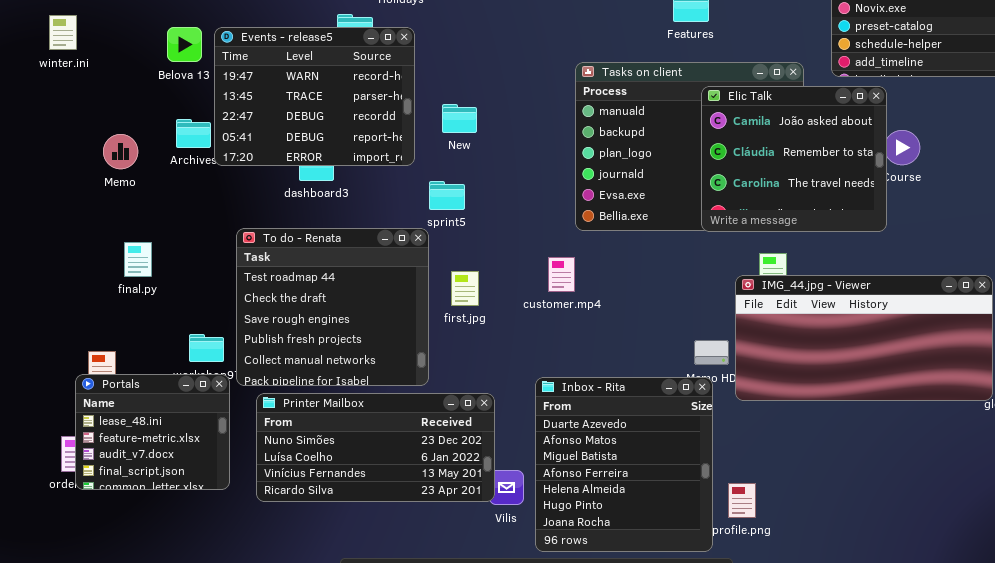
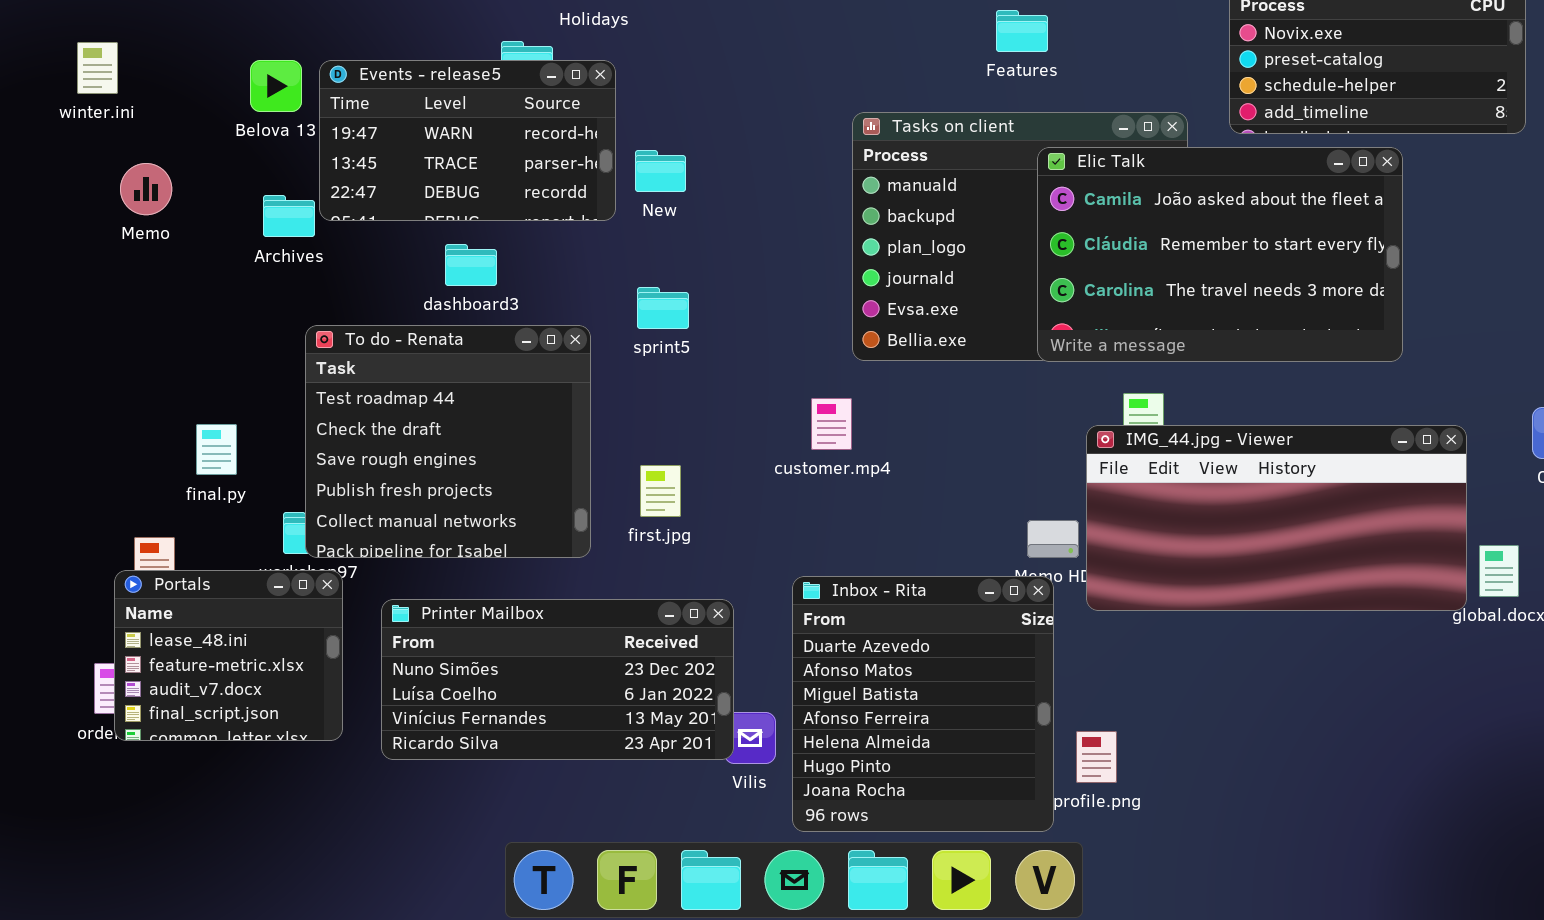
Events - release5: [214,27,415,166] -> [319,60,616,221], resized
Elic Talk: [701,86,887,232] -> [1037,147,1403,362], resized
New: [442,104,477,133] -> [635,150,686,192], moved
Memo: [103,134,138,169] -> [120,163,172,215], moved
To do - Renata: [236,228,429,386] -> [305,325,591,558], moved
final.py: [124,242,152,277] -> [196,424,237,475], moved
first.jpg: [451,271,479,306] -> [640,465,681,517], moved

